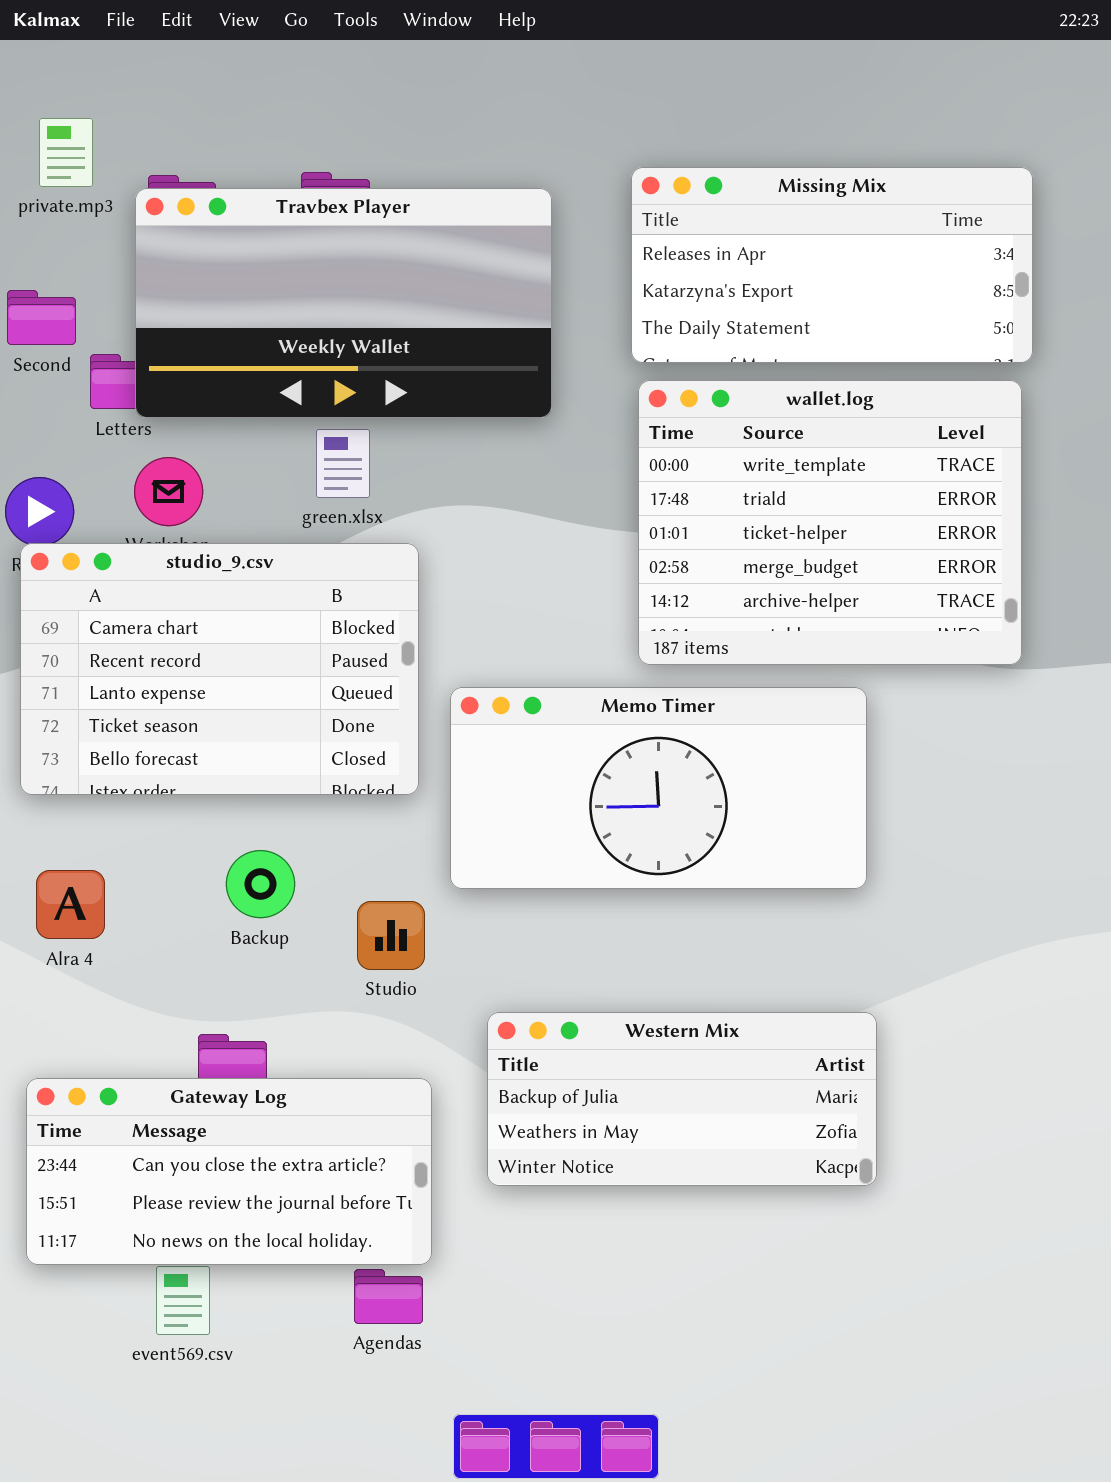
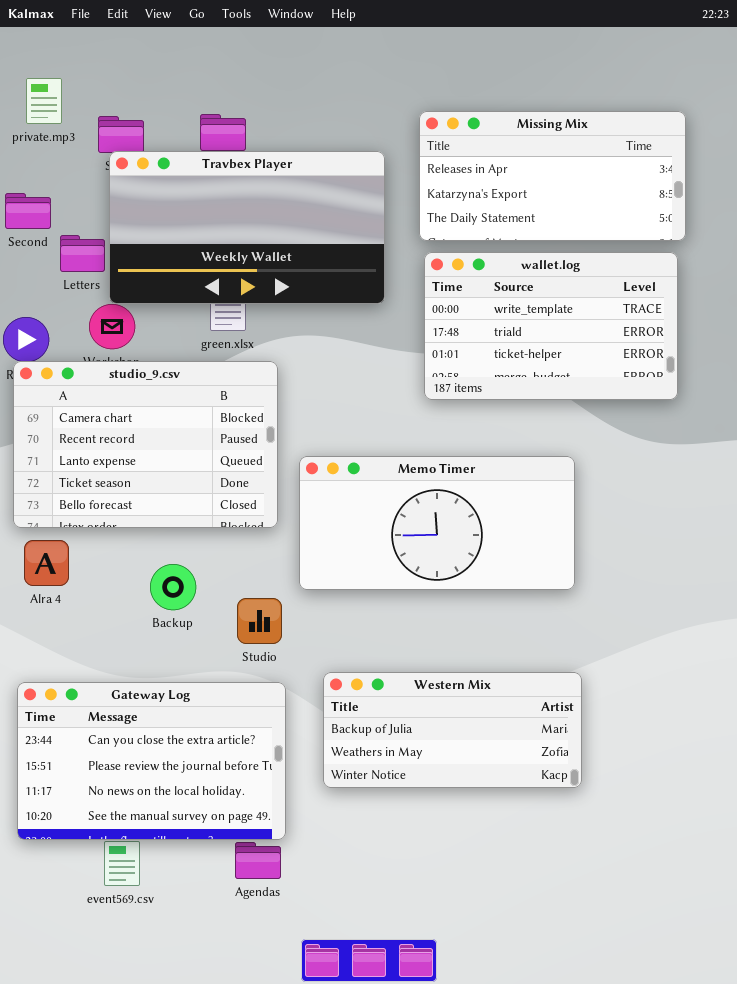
Travbex Player: [135,188,552,418] -> [109,151,385,304], moved
wallet.log: [638,380,1022,665] -> [424,252,678,400], resized
Alra 4: [36,870,105,939] -> [24,540,69,586], moved
Gateway Log: [26,1078,432,1265] -> [17,682,286,840], resized

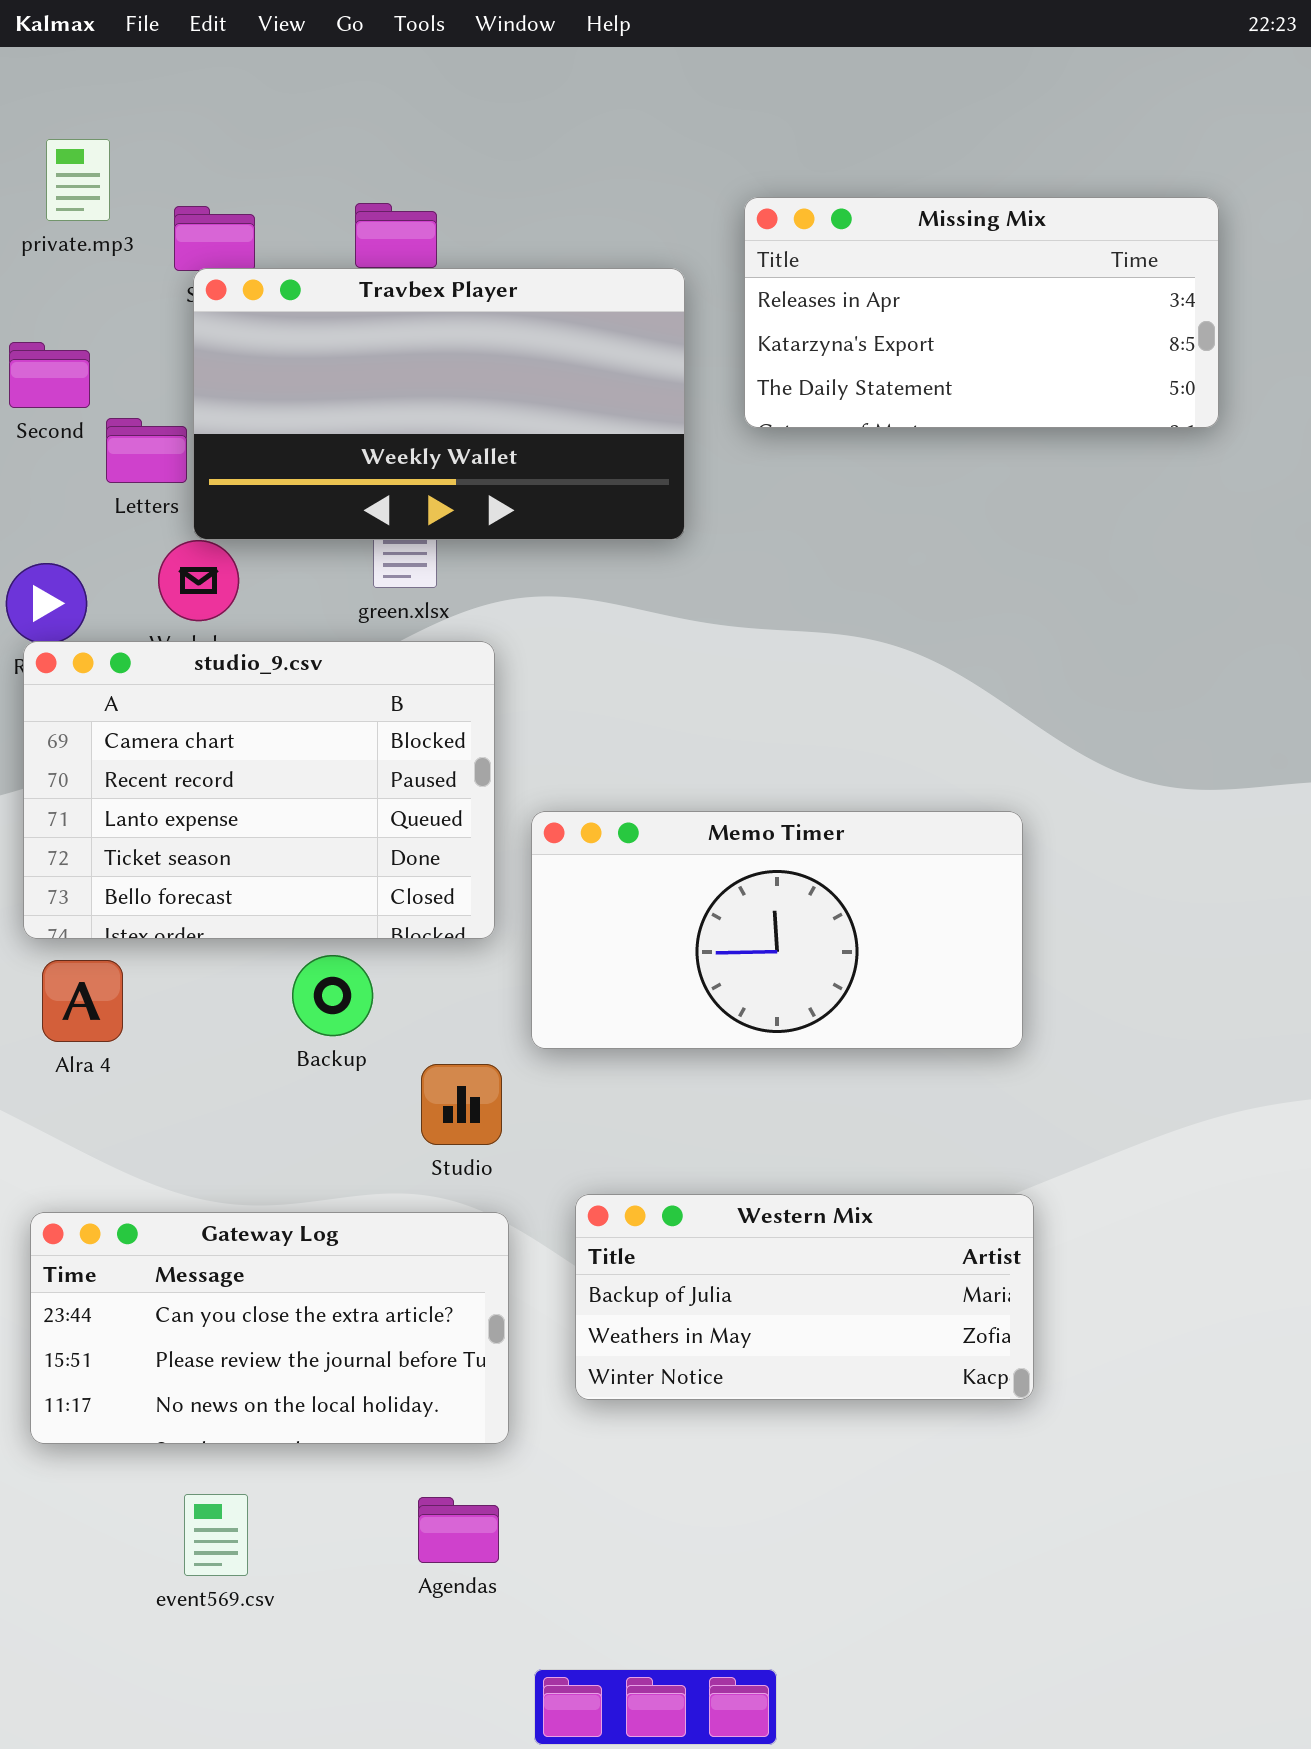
wallet.log: [424,252,678,400] -> none, closed
Backup: [150,564,196,610] -> [292,955,373,1036], moved
Gateway Log: [17,682,286,840] -> [30,1212,509,1444], resized

